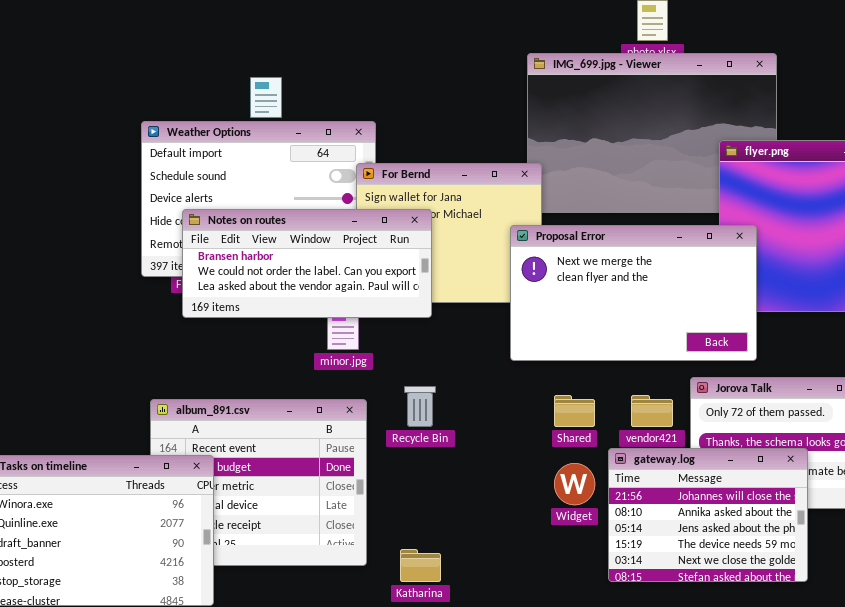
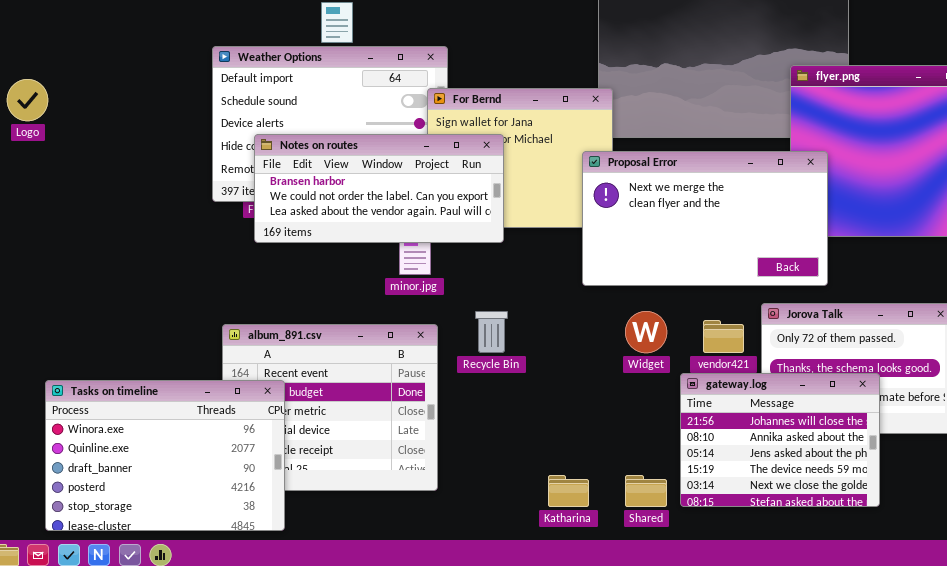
Shared: [554,395,595,427] -> [625,475,667,507], moved
Widget: [554,463,595,505] -> [625,311,667,353], moved
Katharina: [400,549,441,582] -> [548,475,589,507], moved

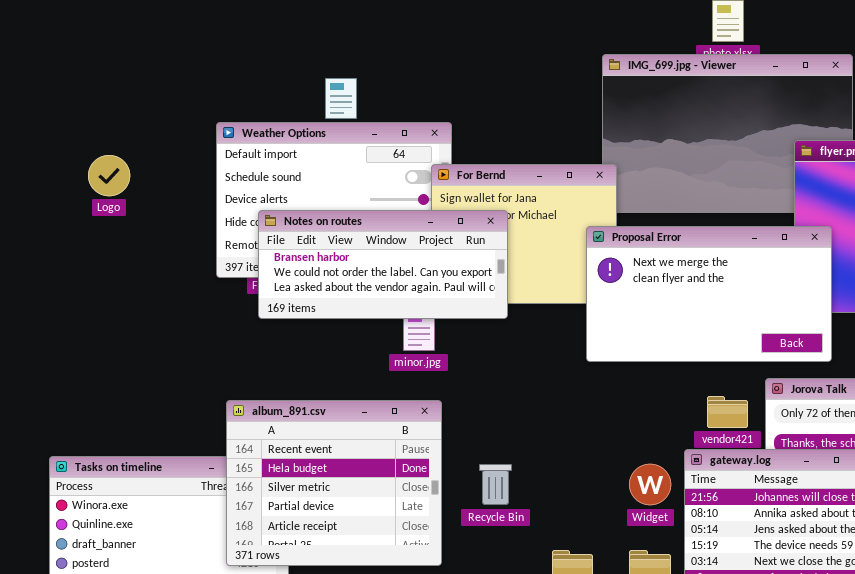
Logo: [7,79,48,121] -> [88,155,130,196], moved
Recycle Bin: [475,311,508,353] -> [479,464,512,505], moved
Widget: [625,311,667,353] -> [629,464,671,505], moved
album_891.csv: [222,324,438,491] -> [226,400,442,566], raised

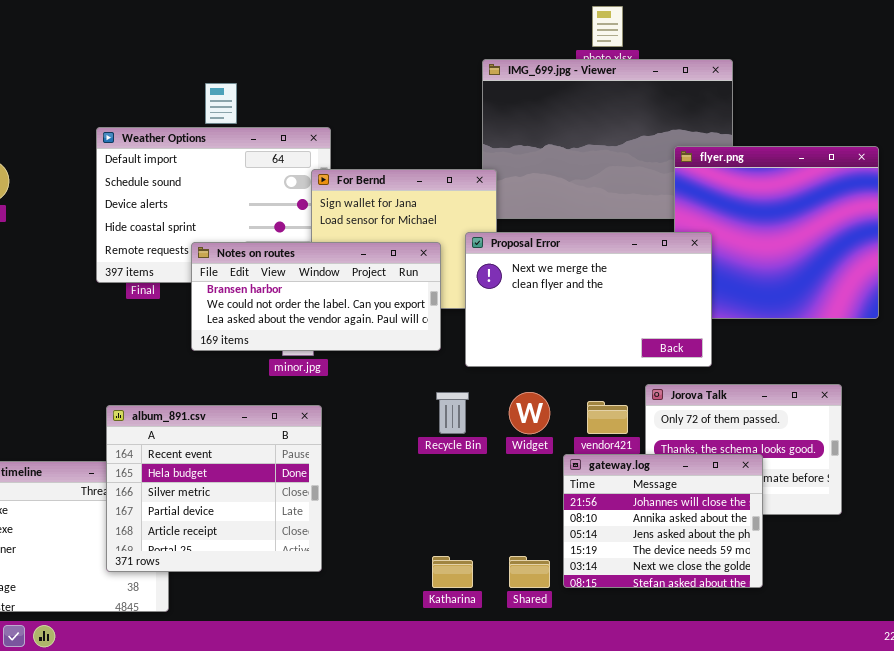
Notes on routes: [258,210,508,319] -> [191,242,441,351], moved
Recycle Bin: [479,464,512,505] -> [436,392,469,434], moved
Widget: [629,464,671,505] -> [509,392,550,434], moved

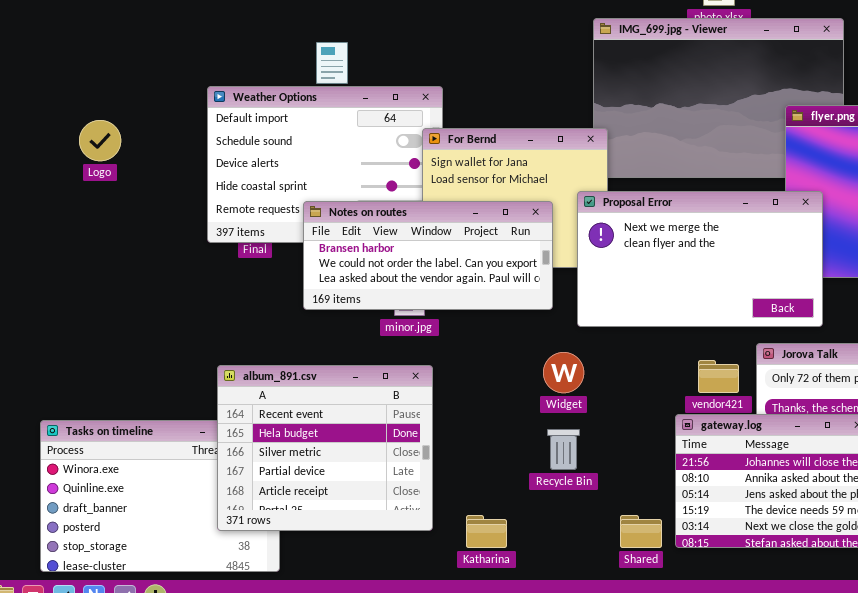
Recycle Bin: [436,392,469,434] -> [547,429,580,470], moved
Widget: [509,392,550,434] -> [543,352,584,393], moved
Katharina: [432,556,473,588] -> [466,515,507,548], moved

